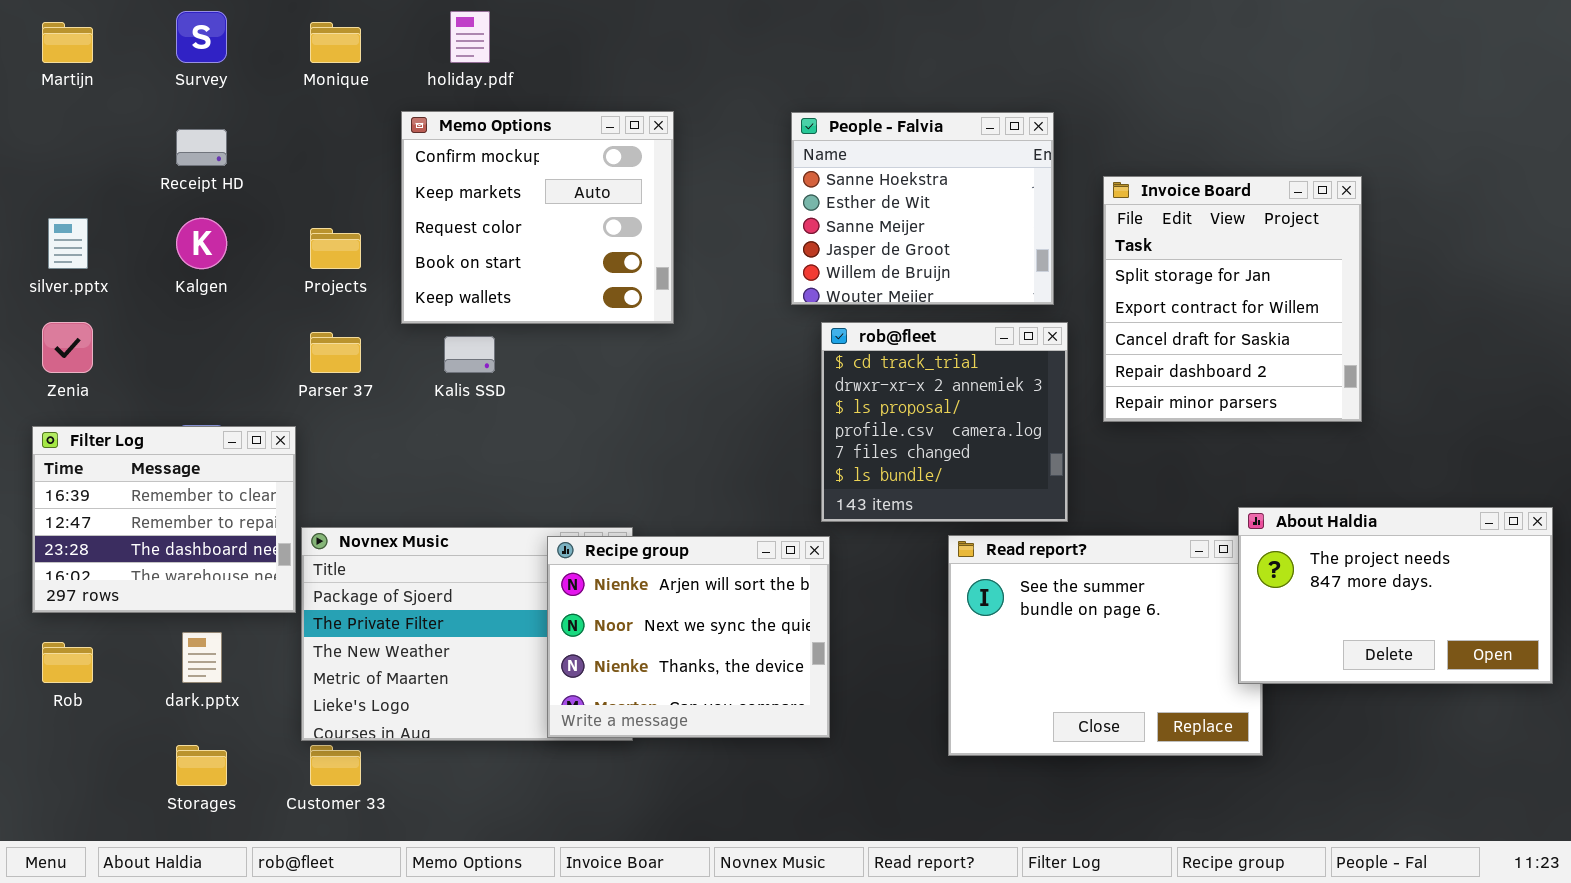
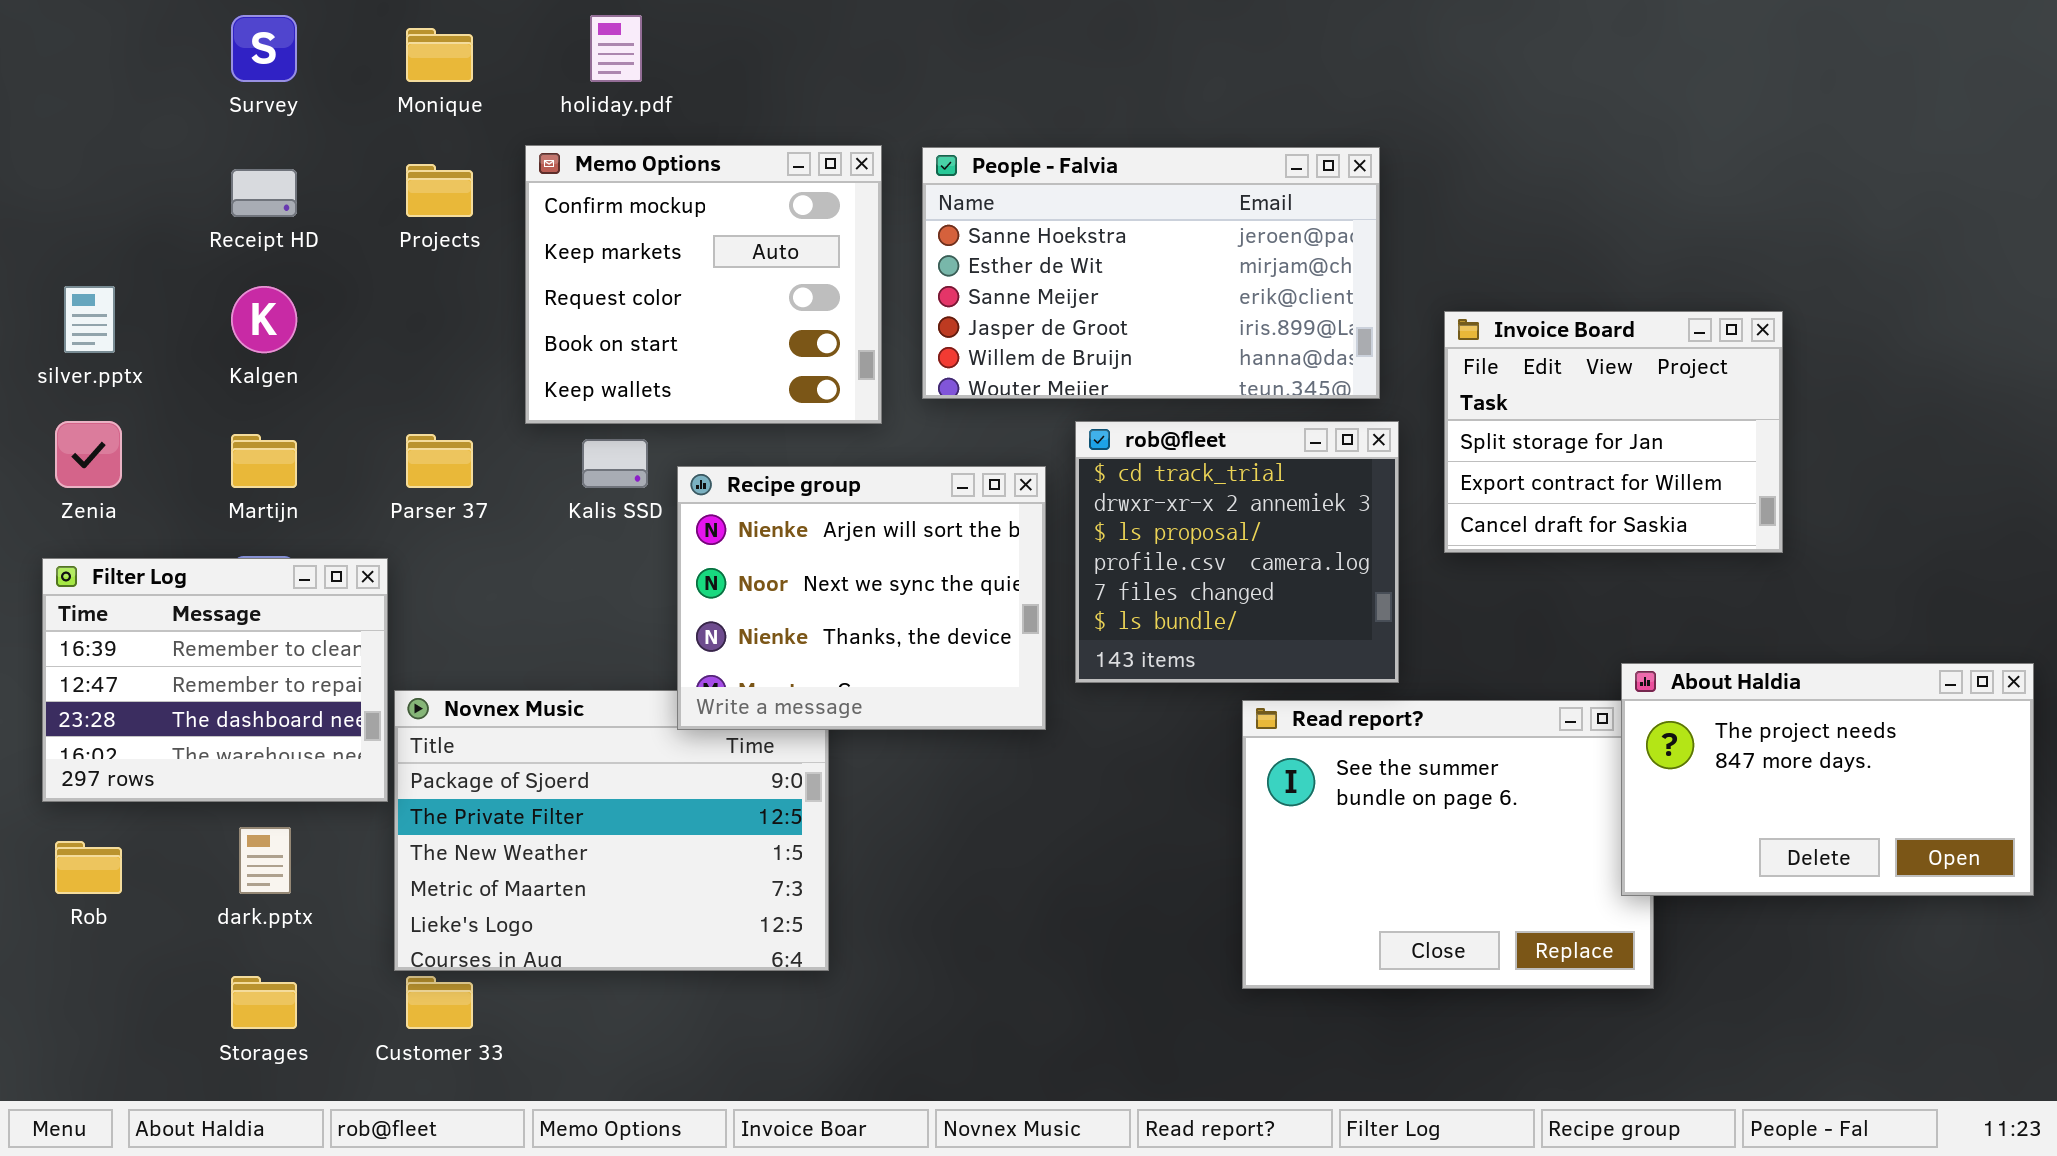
Martijn: [42,22,93,63] -> [231,434,297,488], moved
People - Falvia: [791,112,1054,305] -> [922,147,1380,399], resized
Invoice Board: [1103,176,1362,422] -> [1444,311,1783,553], resized
Projects: [310,228,361,269] -> [406,164,473,217], moved
Recipe group: [547,536,830,738] -> [677,466,1046,730], moved

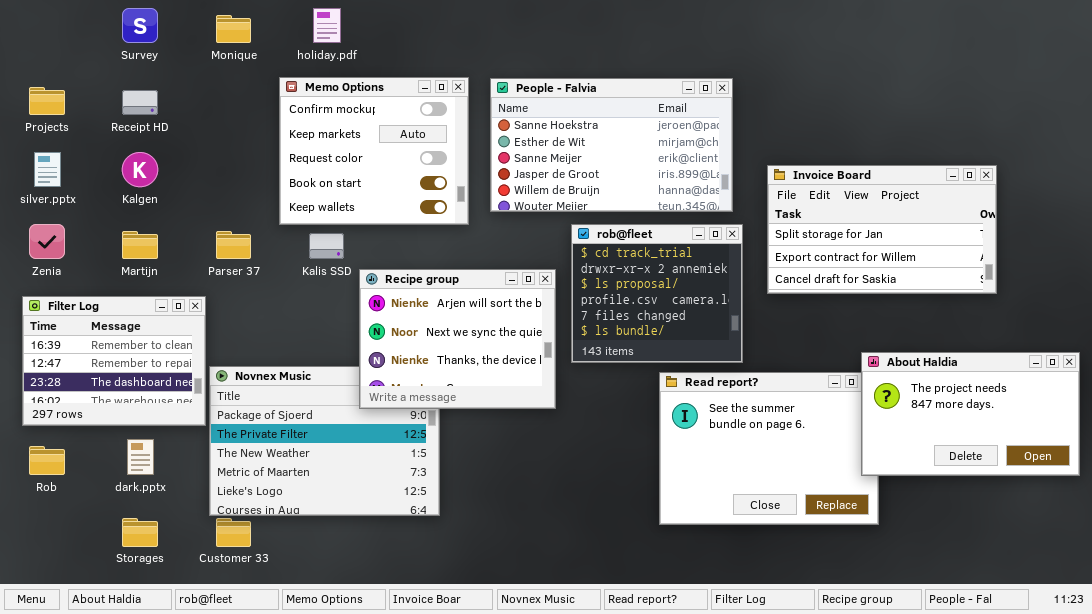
Projects: [406,164,473,217] -> [29,87,65,115], moved
Invoice Board: [1444,311,1783,553] -> [767,165,997,294], resized
Recipe group: [677,466,1046,730] -> [359,269,556,409], moved

